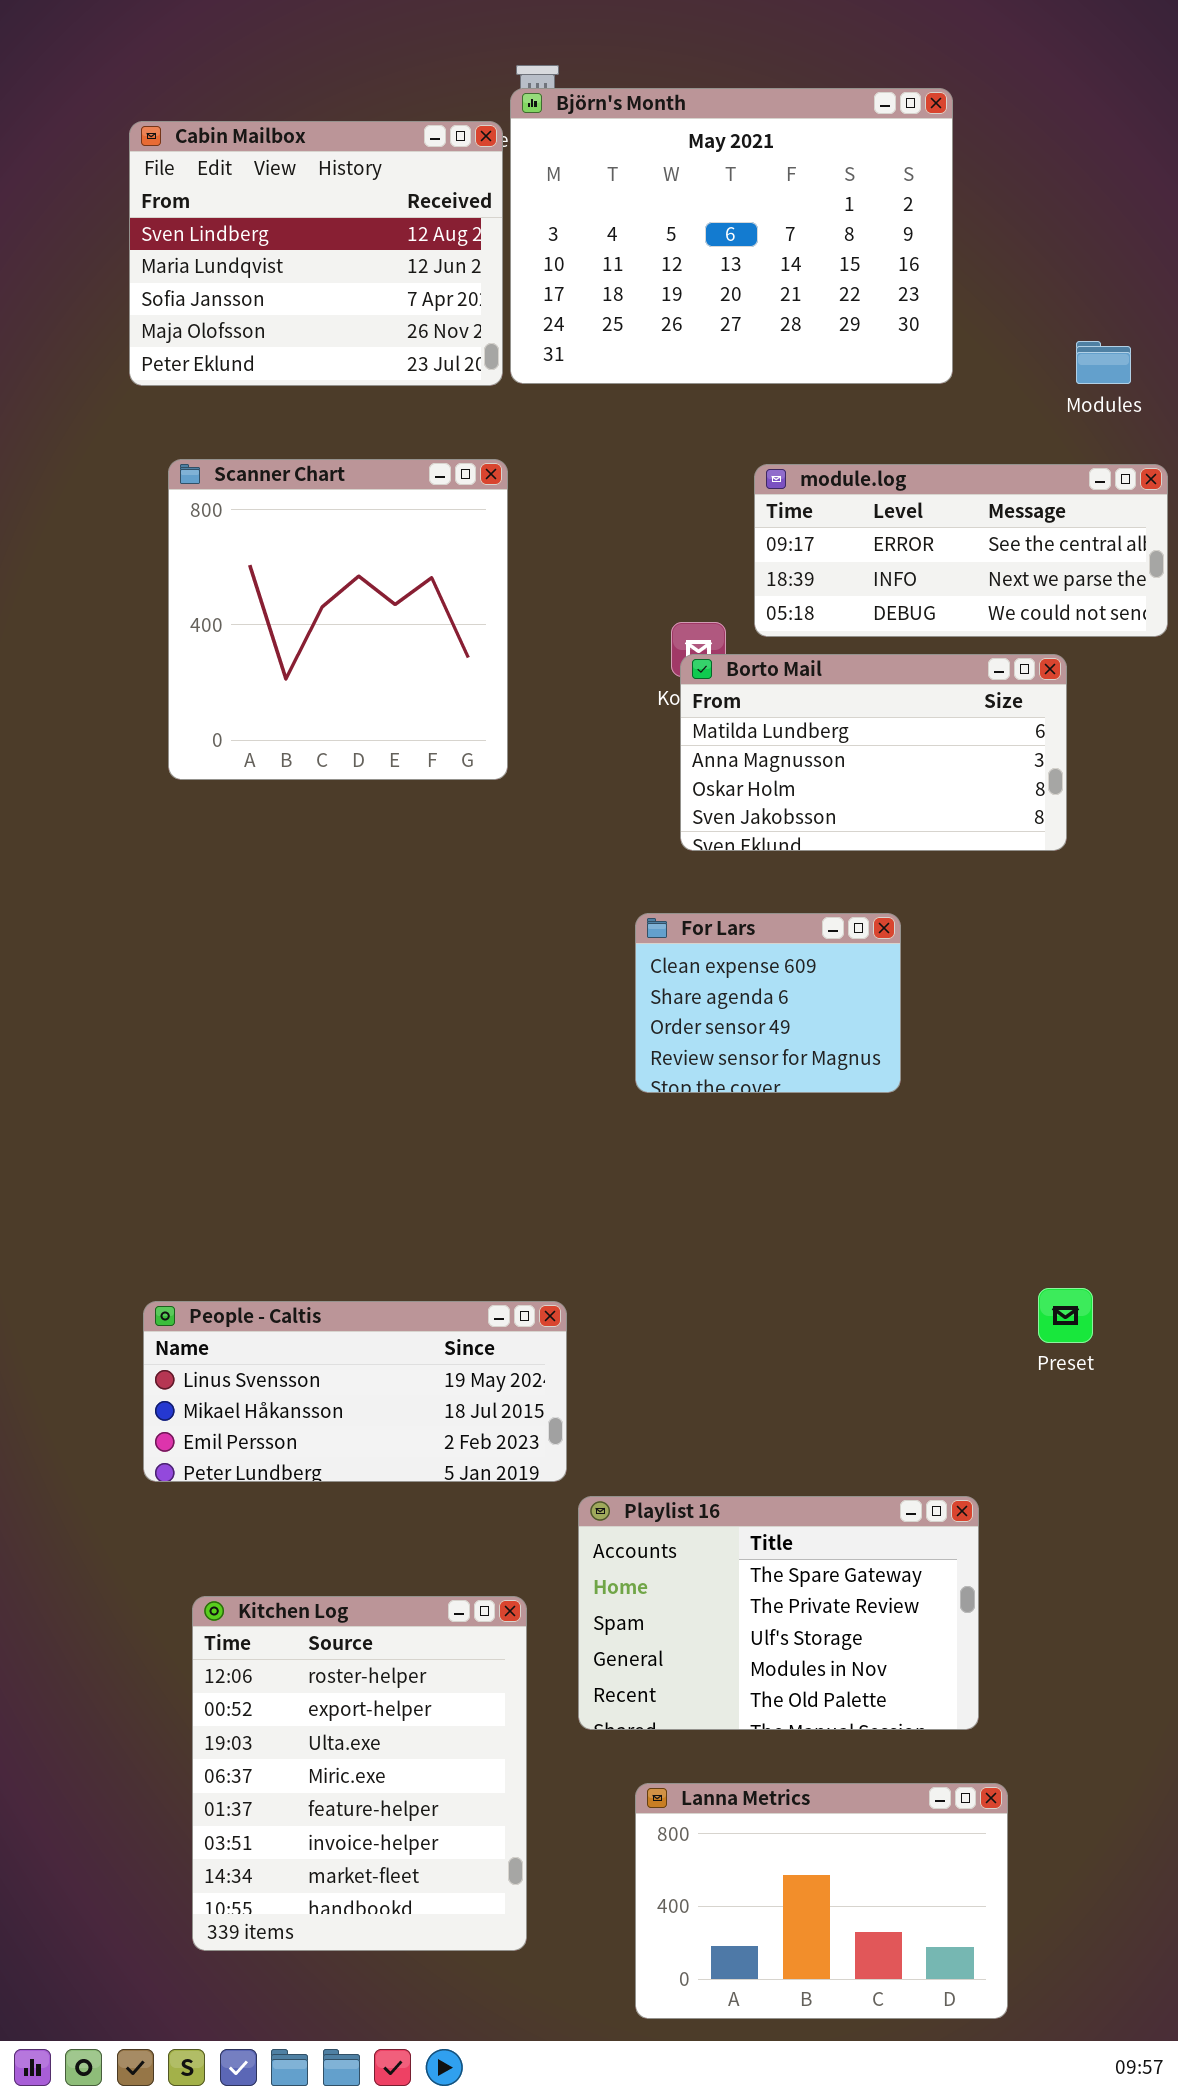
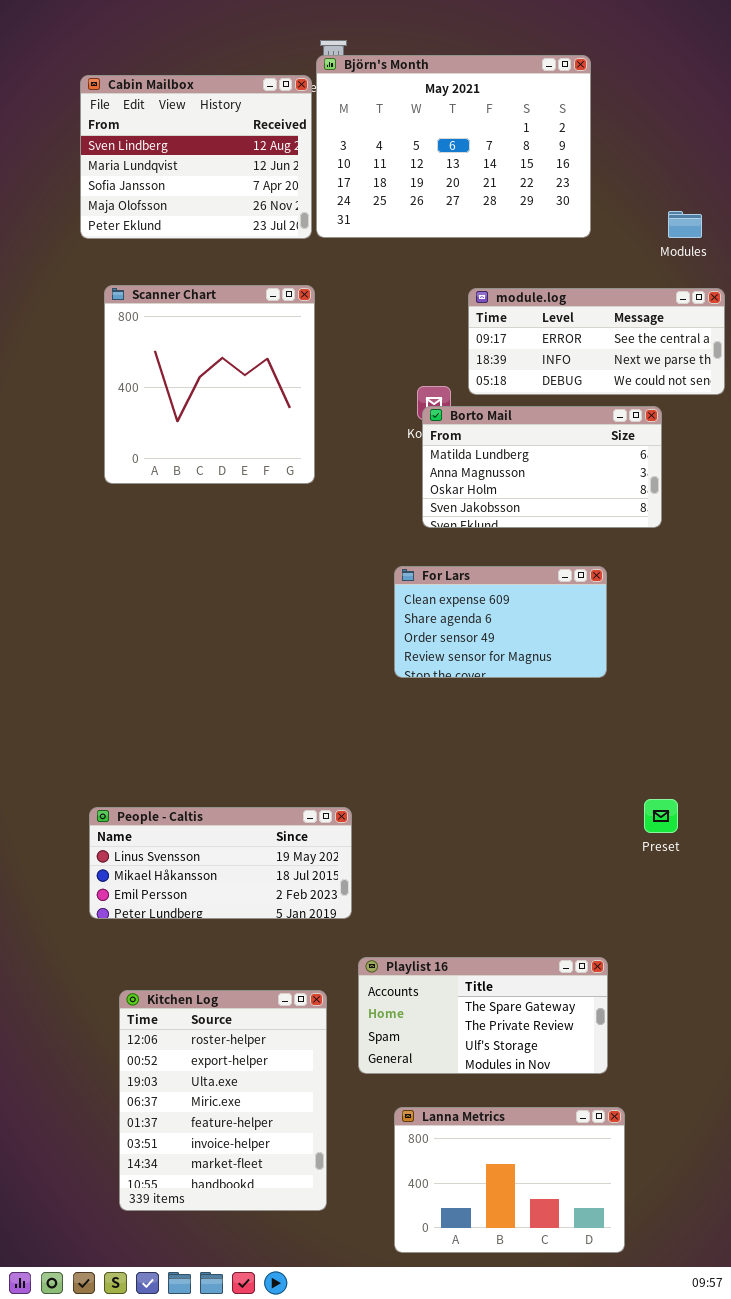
For Lars: [635,913,901,1093] -> [394,566,607,678], resized
Playlist 16: [578,1496,979,1730] -> [358,957,608,1074], resized

